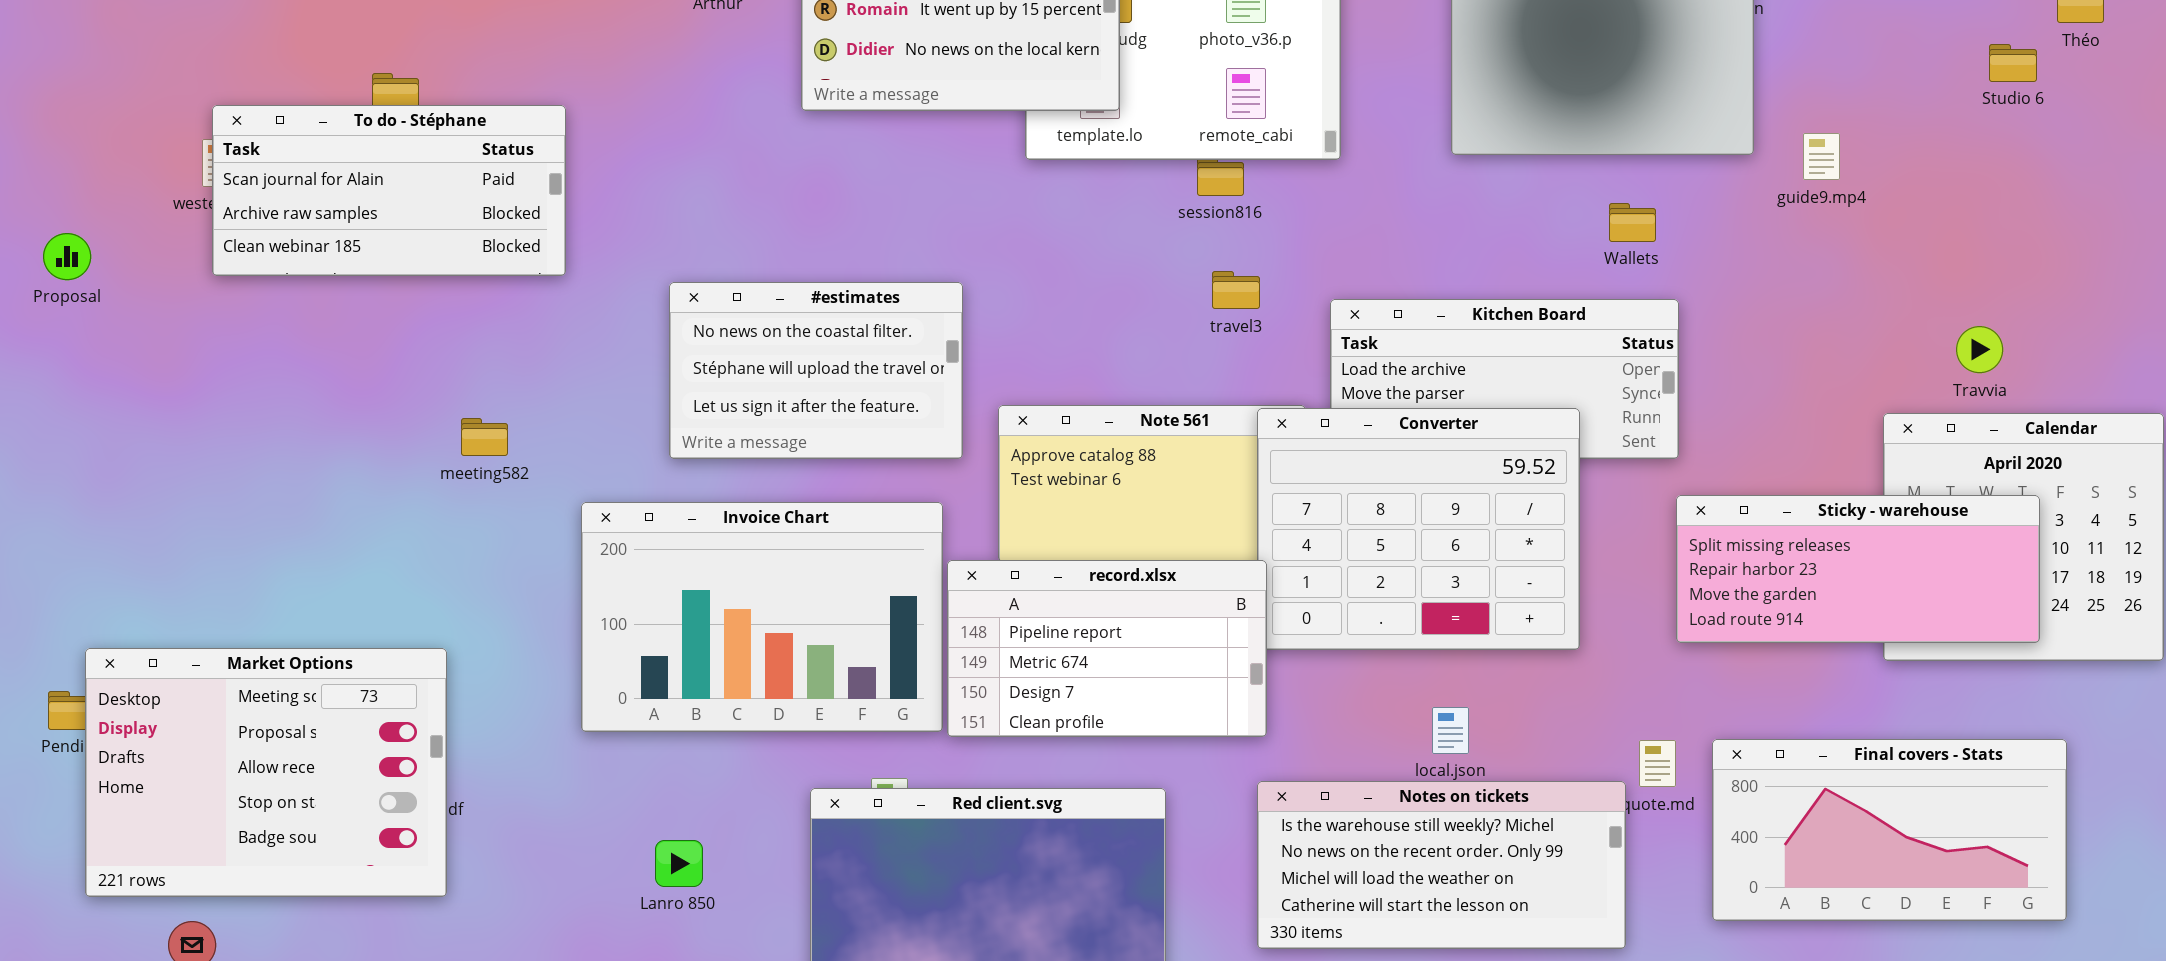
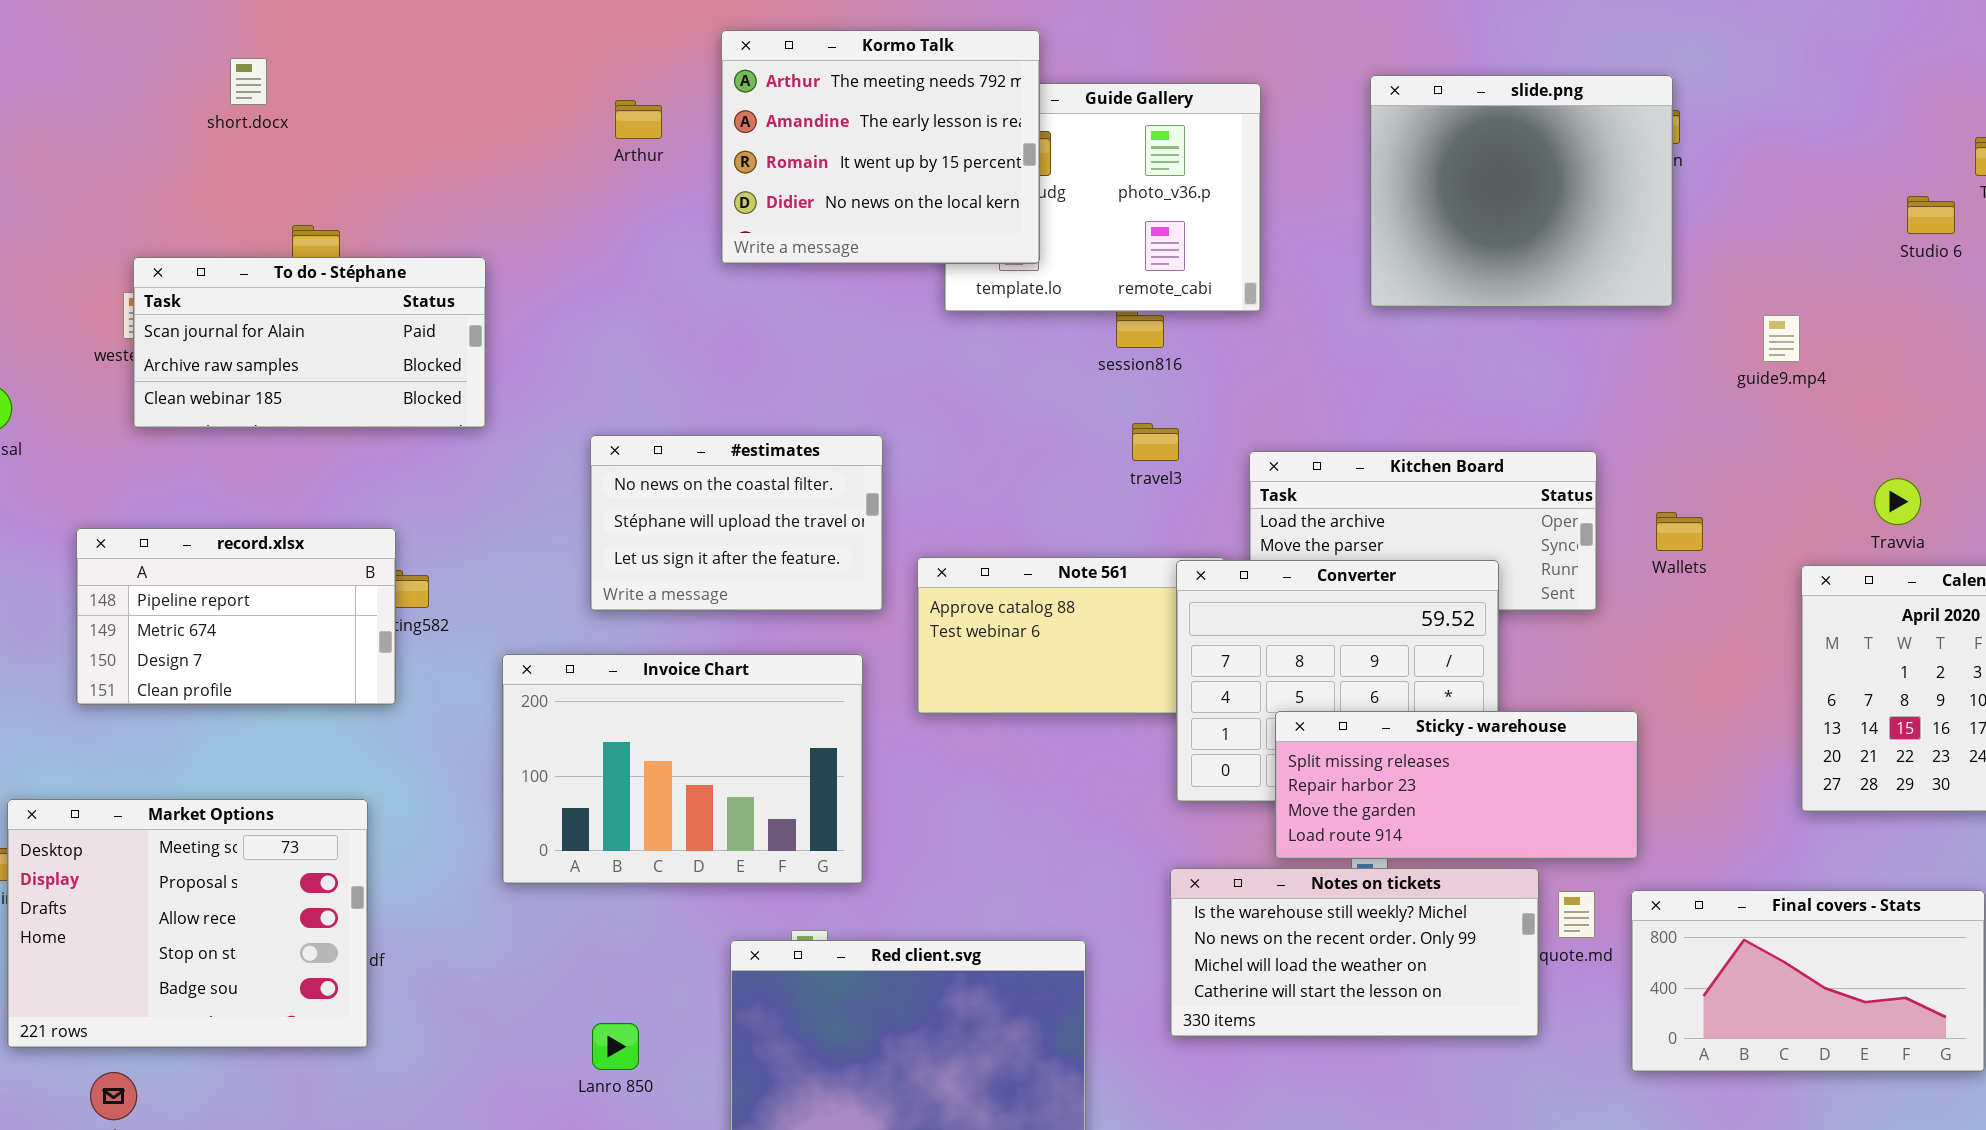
guide9.mp4: [1803,133,1840,180] -> [1763,315,1800,362], moved
Wallets: [1609,203,1656,242] -> [1656,512,1703,551], moved
Sticky - warehouse: [1676,495,2040,643] -> [1275,711,1638,859], moved
record.xlsx: [947,560,1267,737] -> [76,528,396,705], moved
Notes on tickets: [1257,781,1626,949] -> [1170,868,1539,1037], moved
Lanro 850: [655,840,703,887] -> [592,1023,639,1070], moved

